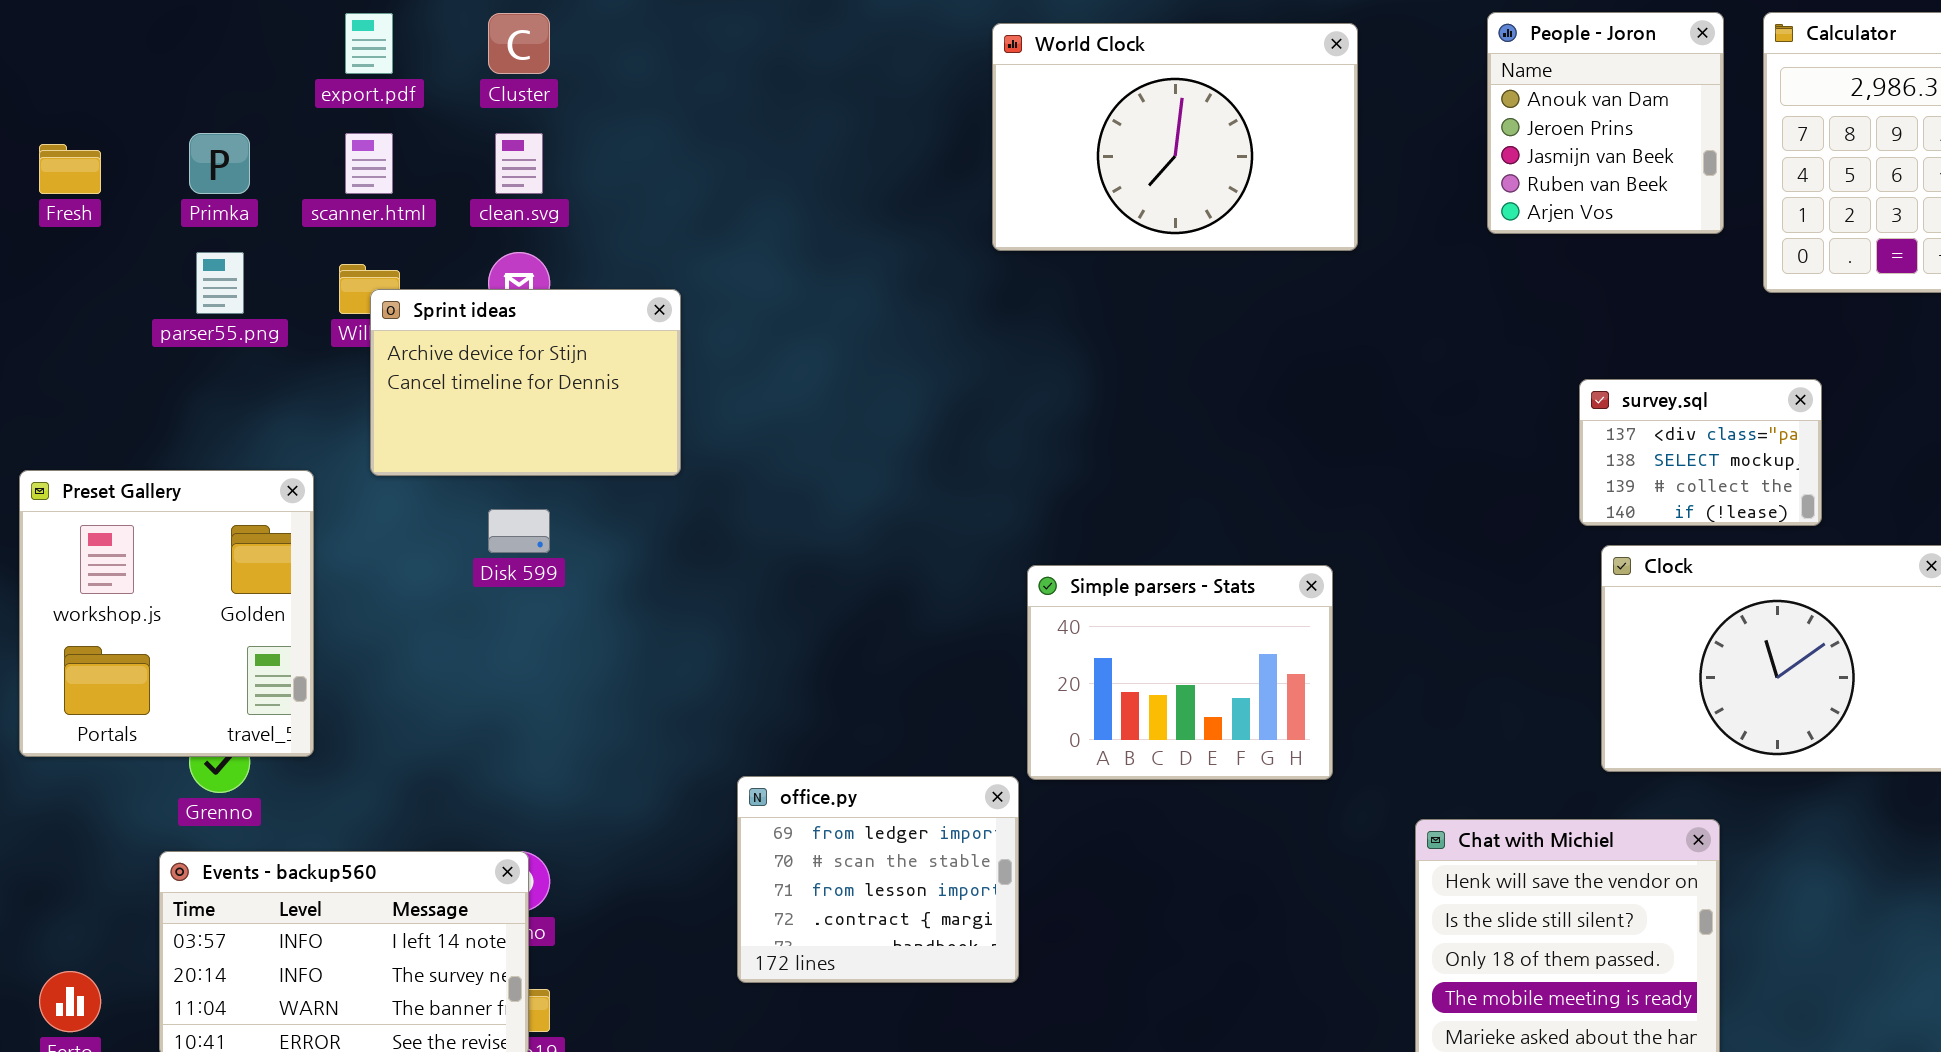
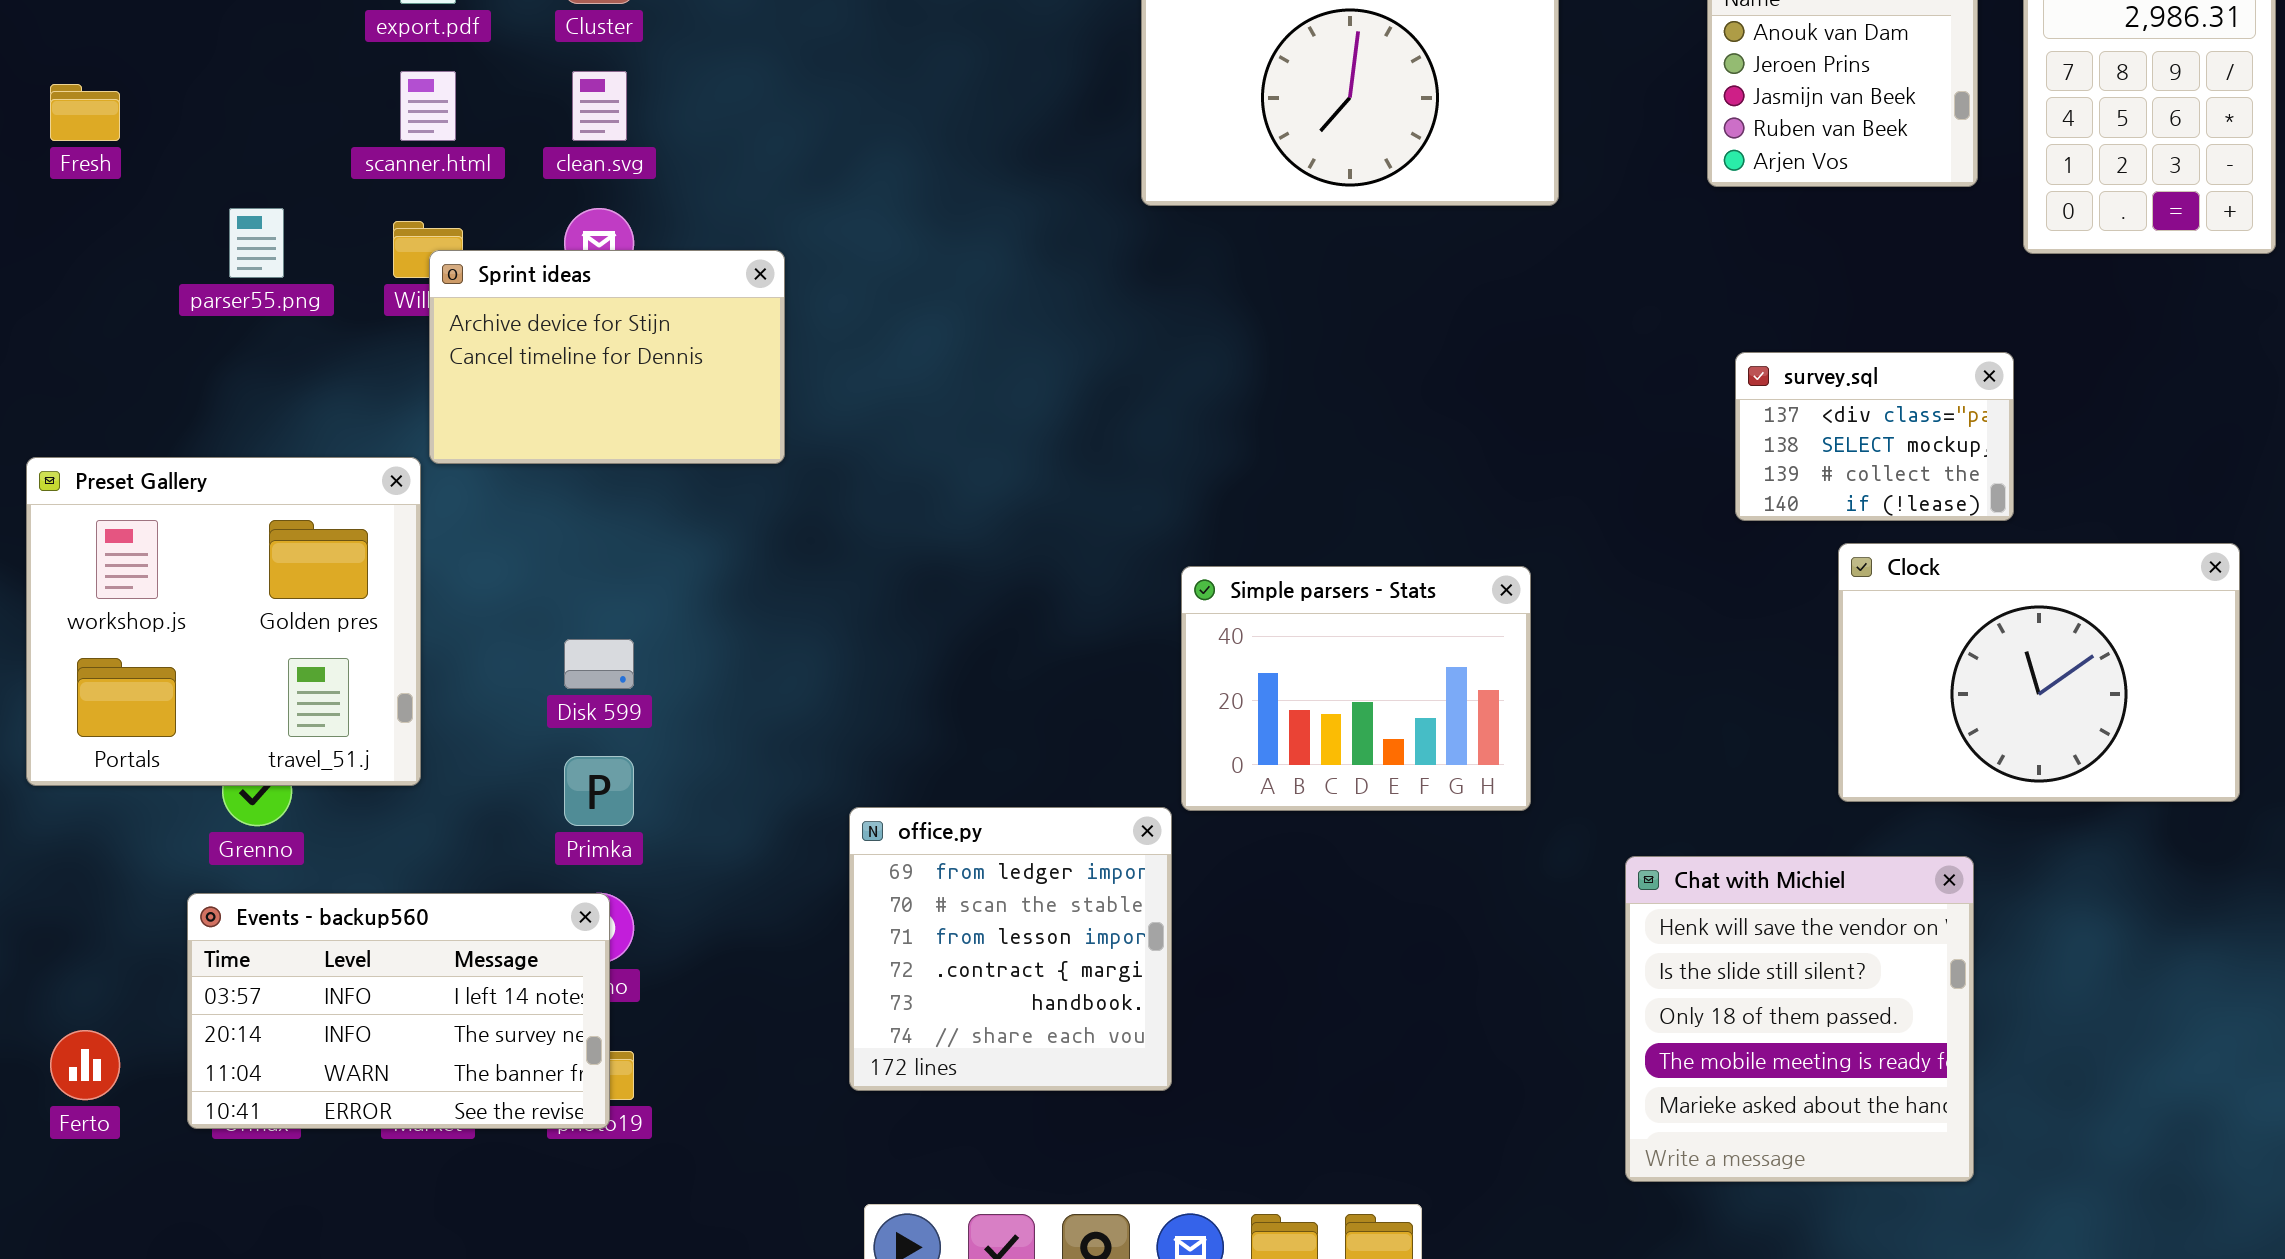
Primka: [189,133,250,194] -> [564,756,634,826], moved
survey.sql: [1579,379,1822,526] -> [1735,352,2014,521], moved
Preset Gallery: [19,470,314,757] -> [26,457,421,786], resized
Disk 599: [488,509,550,553] -> [564,639,634,689], moved
office.py: [737,776,1019,983] -> [849,807,1172,1091], resized

